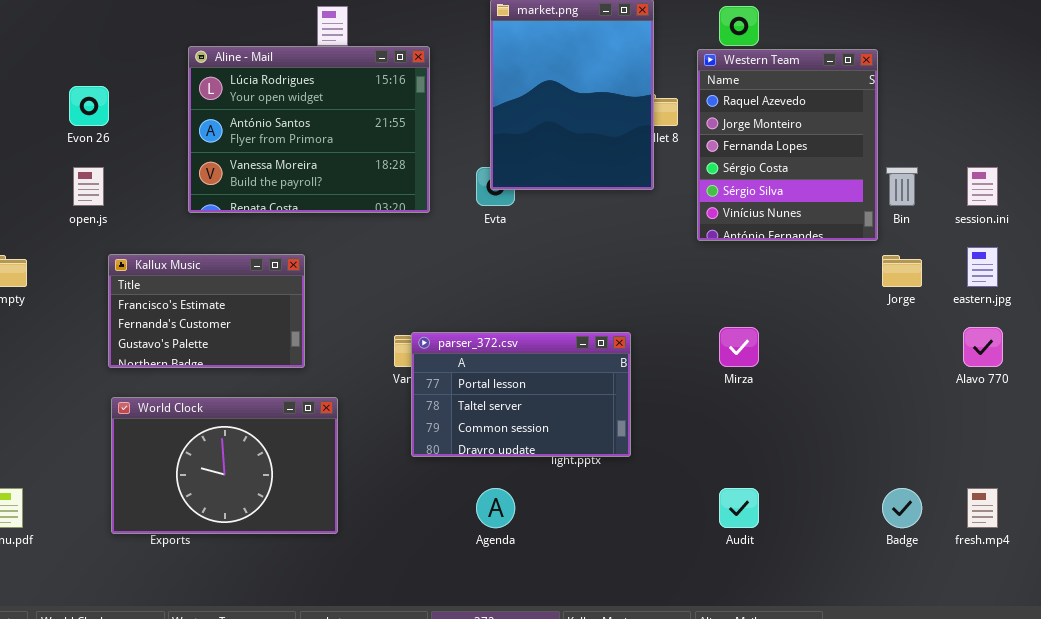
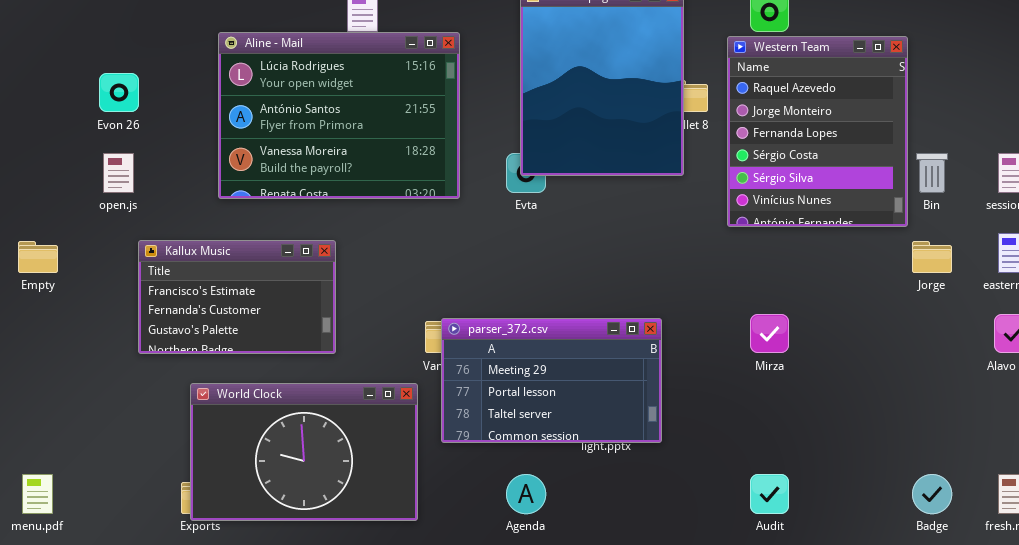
parser_372.csv: [411,332,631,457] -> [441,318,662,443], scrolled up 1 row
World Clock: [111,397,338,534] -> [190,383,418,521], moved

